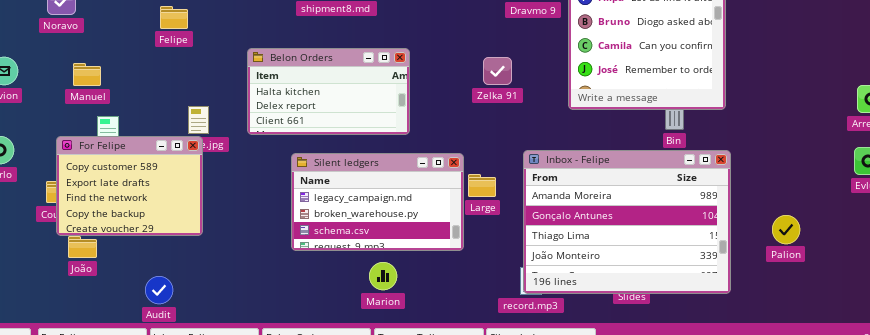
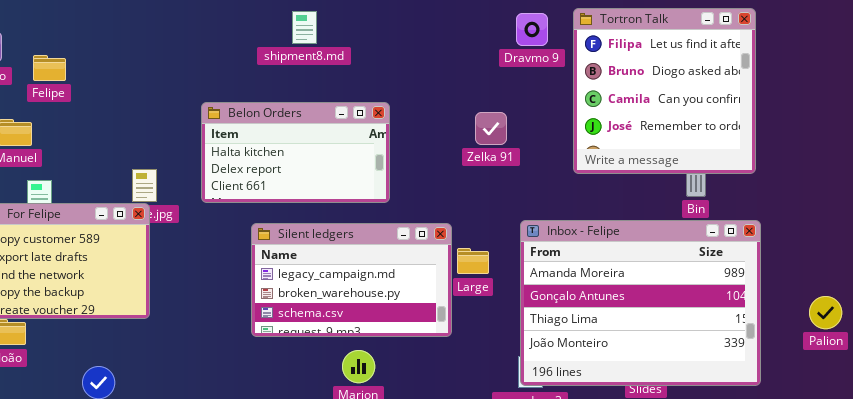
Felipe: [160,6,188,29] -> [33,55,66,81], moved

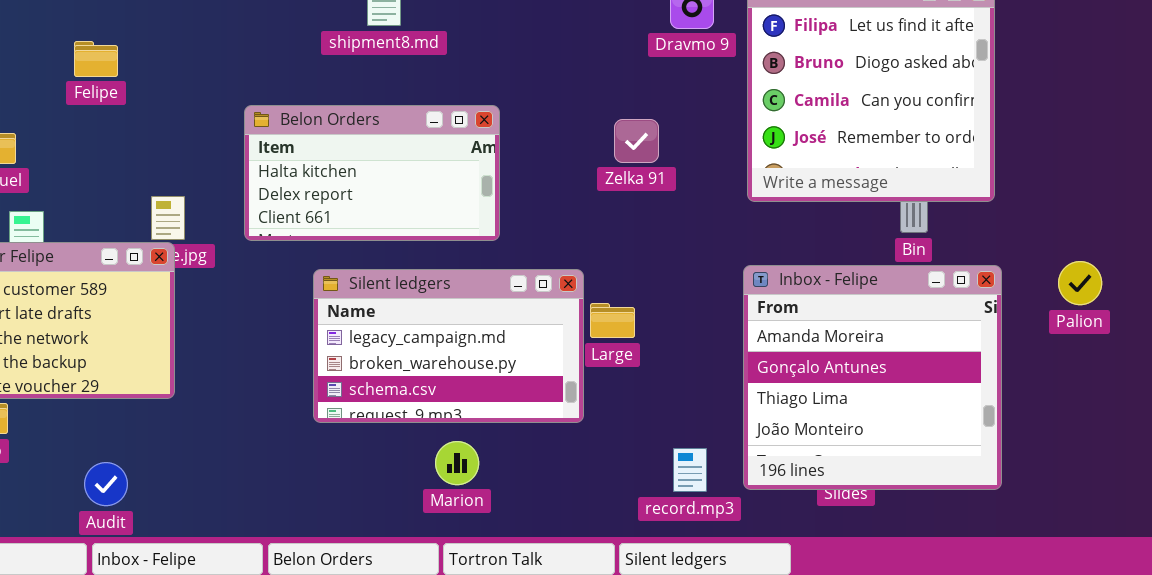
Felipe: [33,55,66,81] -> [74,41,118,77], moved
Inbox - Felipe: [520,220,761,386] -> [743,265,1002,490], resized
Palion: [809,296,842,329] -> [1058,261,1102,305], moved

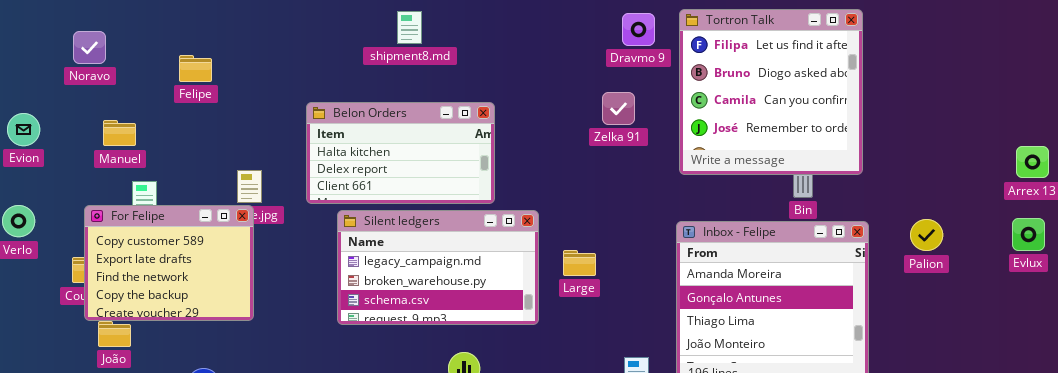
Zelka 91: [614,119,659,163] -> [602,92,635,125], moved
Silent ledgers: [313,269,584,423] -> [337,210,539,325], moved

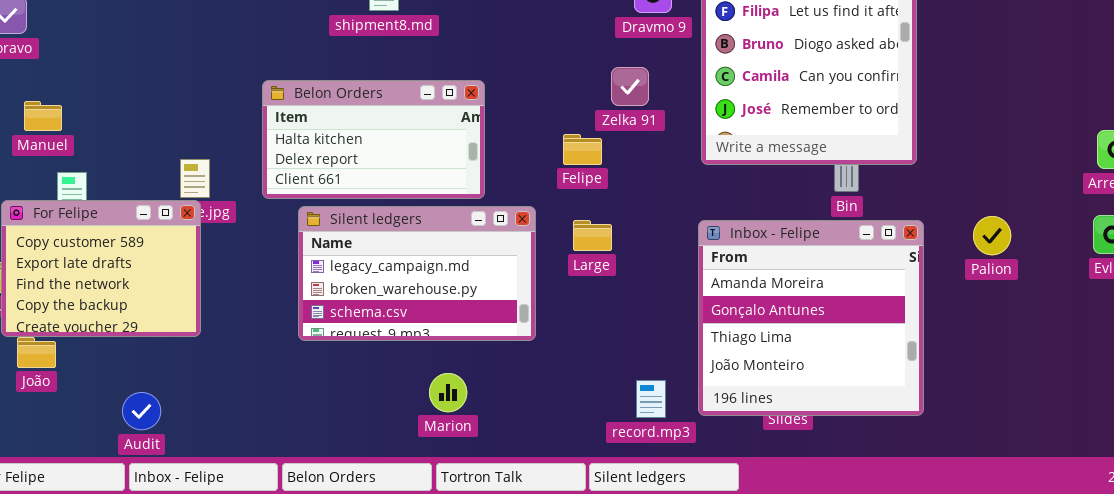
Felipe: [179,55,212,82] -> [563,134,602,165], moved
Large: [563,250,596,276] -> [573,220,612,251], moved

